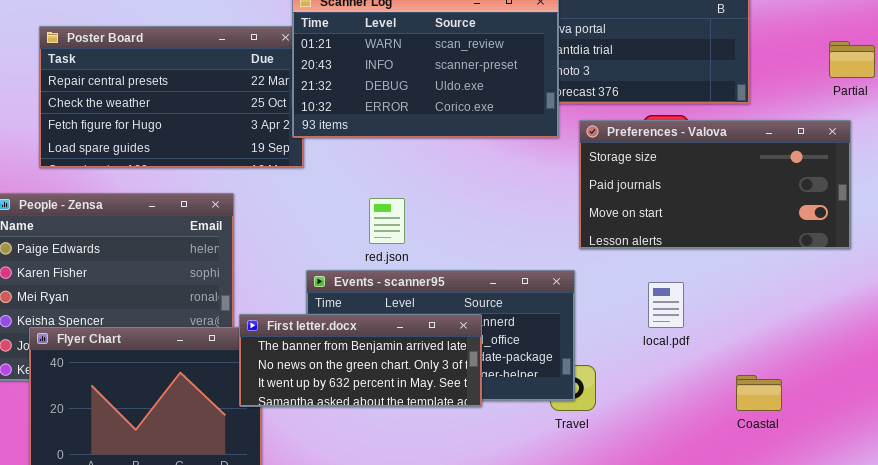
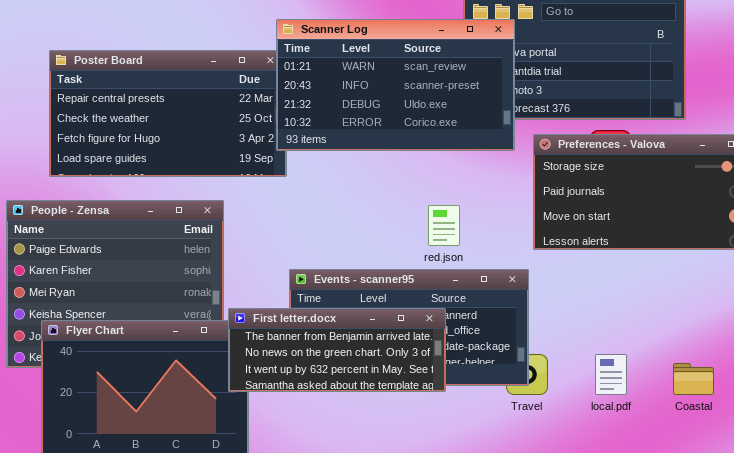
red.json: [369,198,405,244] -> [428,205,460,246], moved
local.pdf: [648,282,684,328] -> [595,354,627,395], moved

